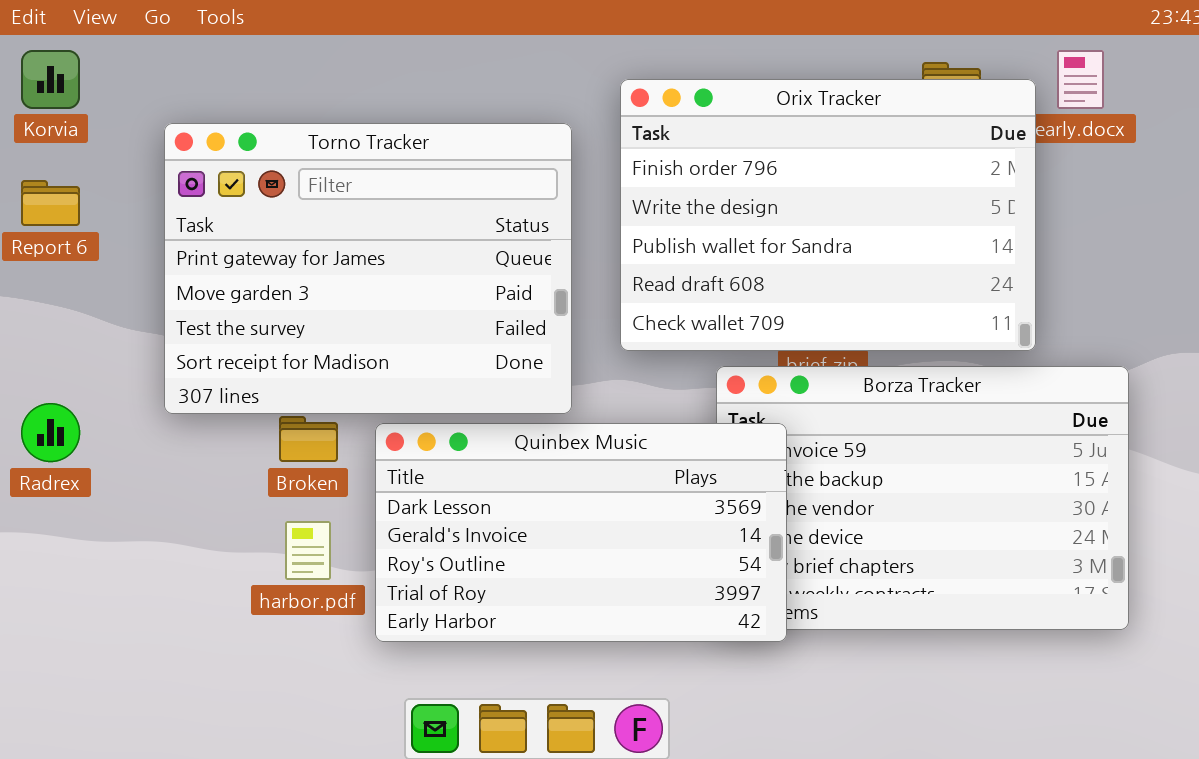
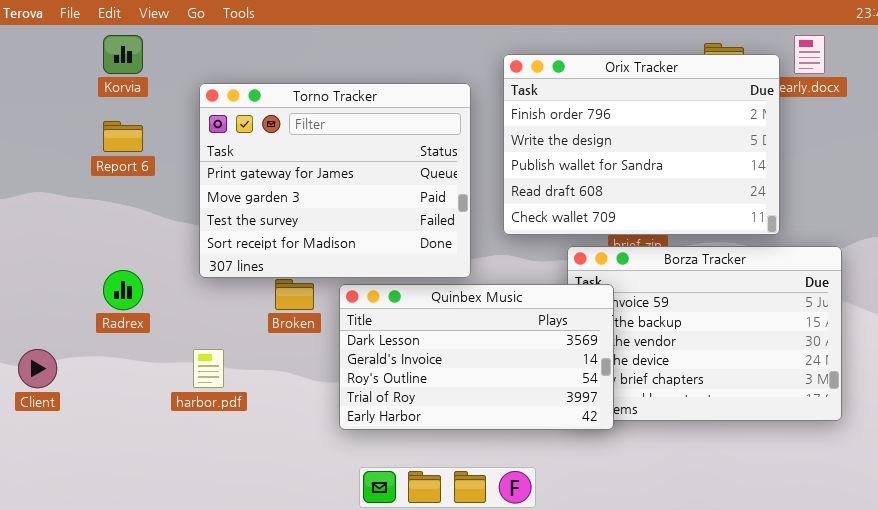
harbor.pdf: [285,521,331,580] -> [193,349,224,388], moved

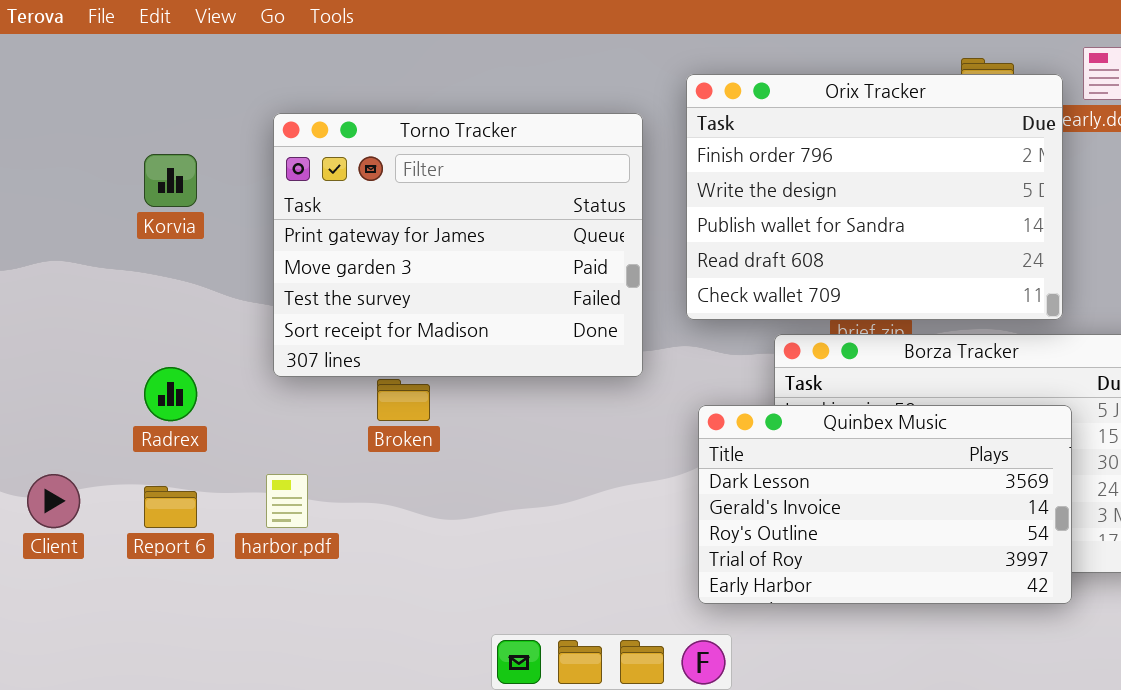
Korvia: [103,35,143,74] -> [144,154,197,207], moved
Report 6: [103,121,143,152] -> [144,486,197,528], moved
Quinbex Music: [339,284,614,430] -> [698,405,1072,604], moved

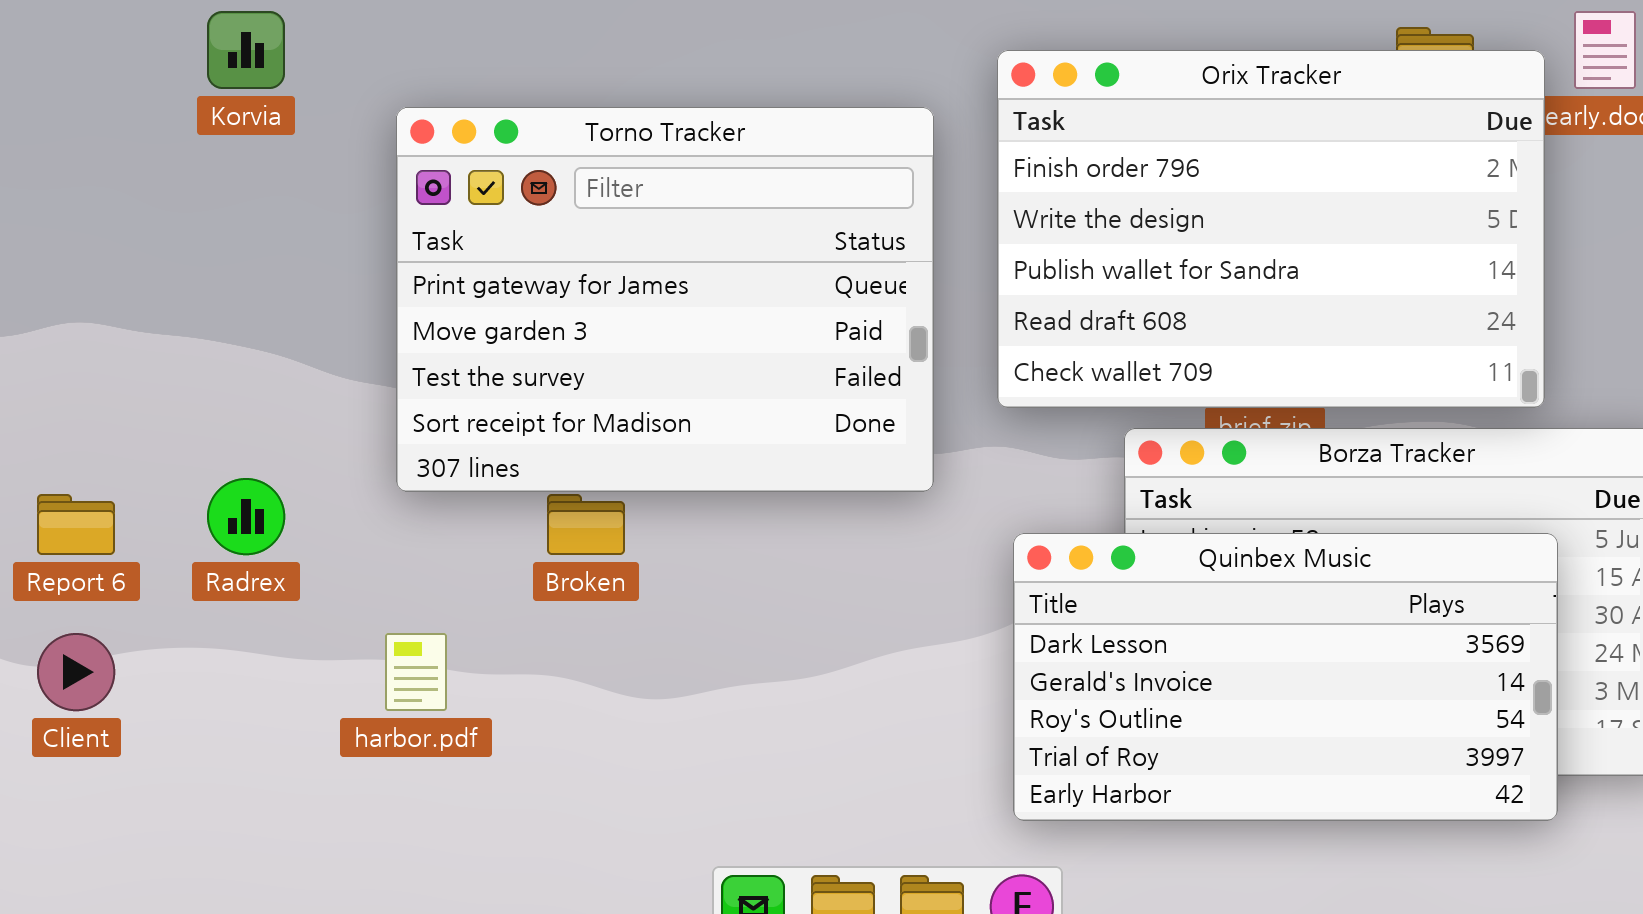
Korvia: [144,154,197,207] -> [207,11,285,89], moved
Report 6: [144,486,197,528] -> [37,494,115,555], moved

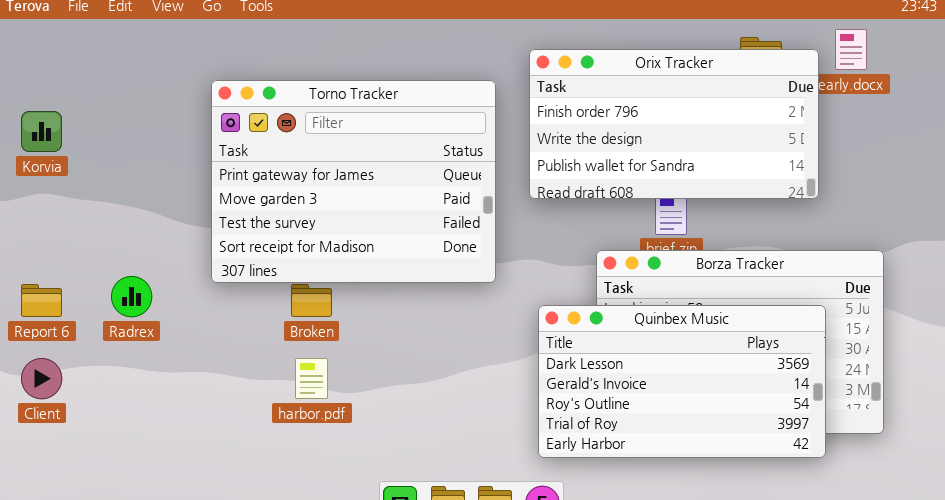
Korvia: [207,11,285,89] -> [21,111,62,152], moved
Orix Tracker: [997,50,1545,408] -> [529,49,819,199], resized
harbor.pdf: [385,633,447,711] -> [295,358,328,399], moved

